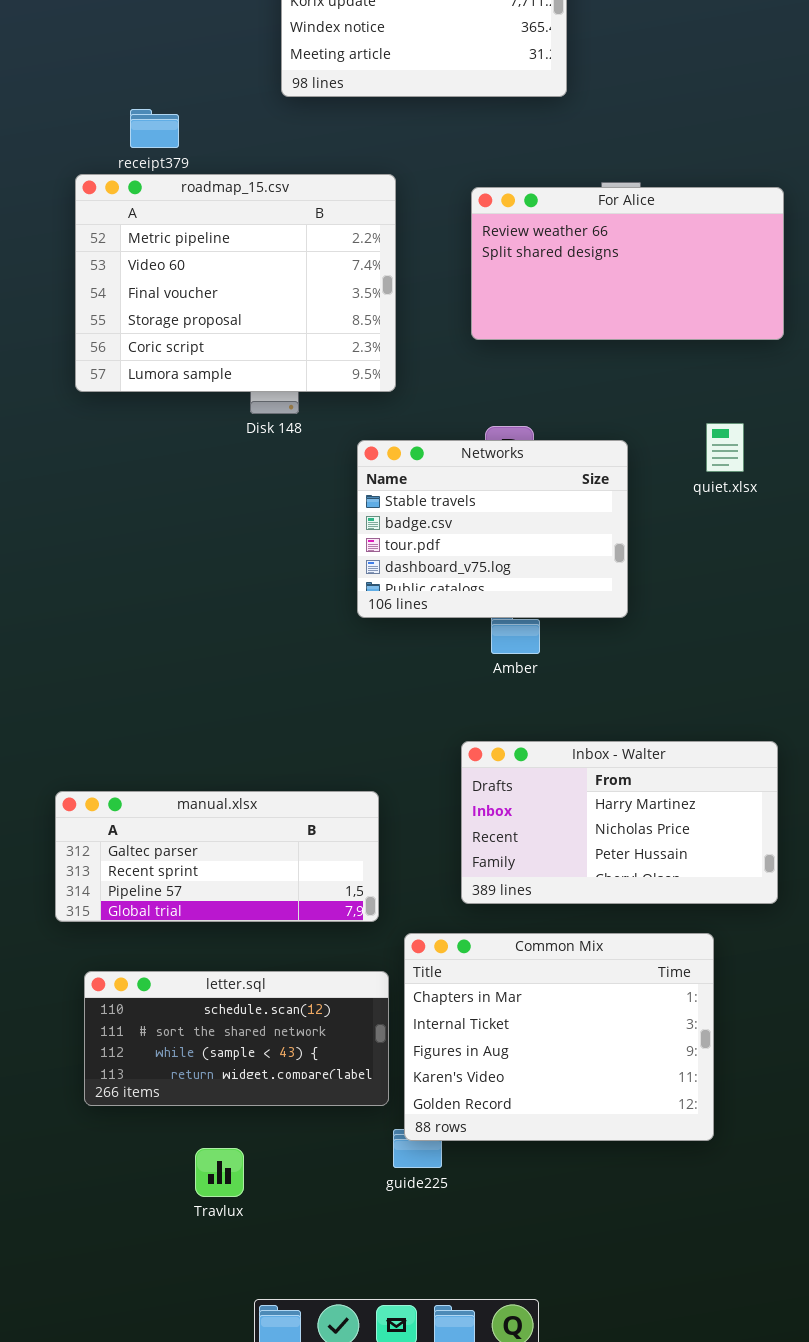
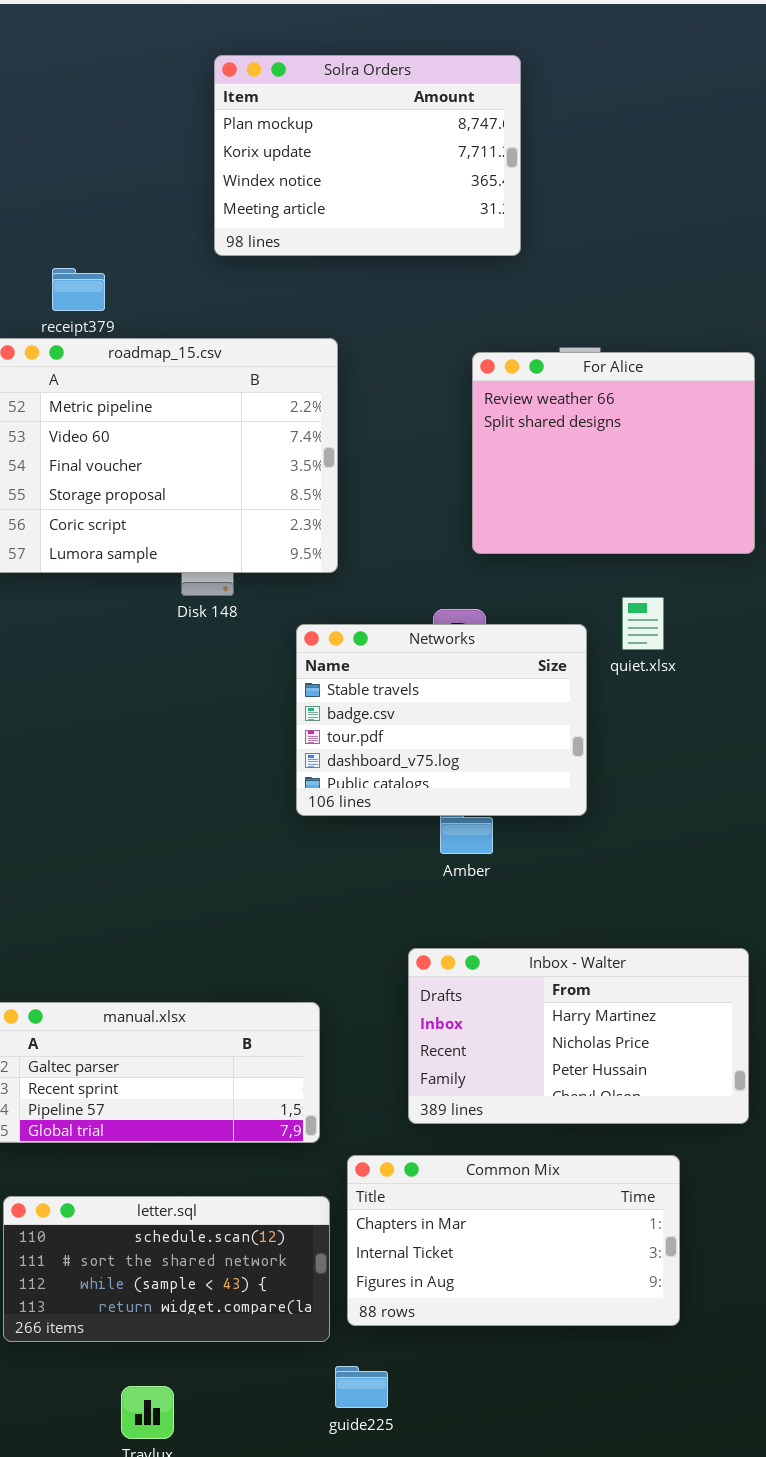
For Alice: [471,187,784,340] -> [472,352,755,554], resized
quiet.xlsx: [706,423,744,472] -> [622,597,664,650], moved
Common Mix: [404,933,714,1141] -> [347,1155,680,1326], resized

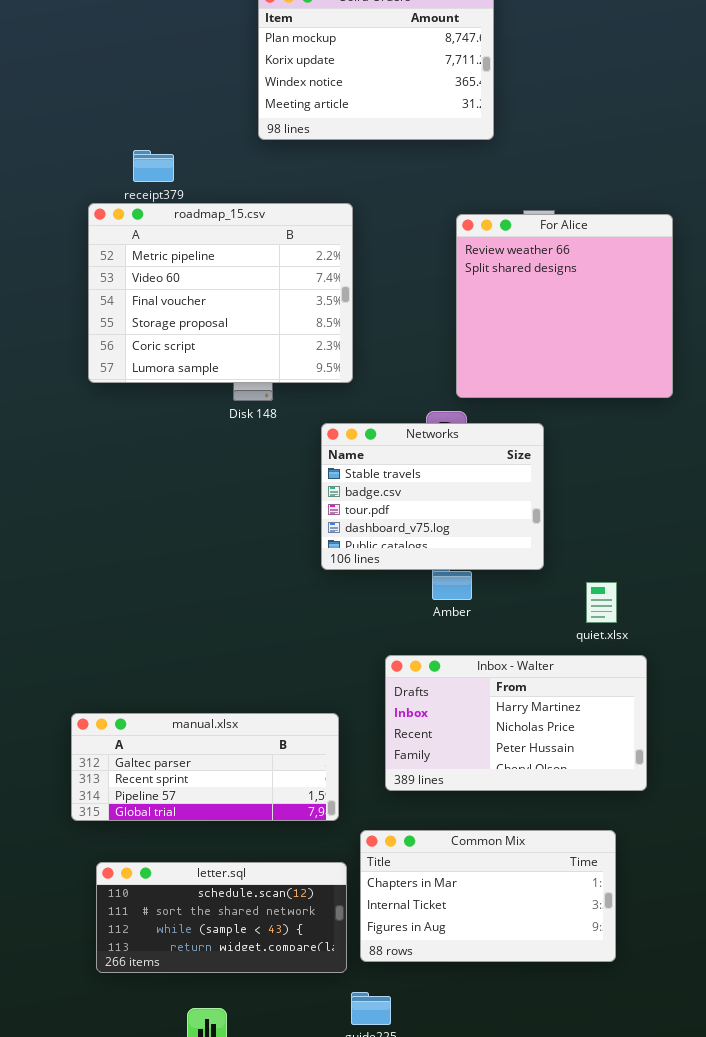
For Alice: [472,352,755,554] -> [456,214,673,398], resized
quiet.xlsx: [622,597,664,650] -> [586,582,617,623], moved
Inbox - Walter: [408,948,749,1124] -> [385,655,647,791], moved

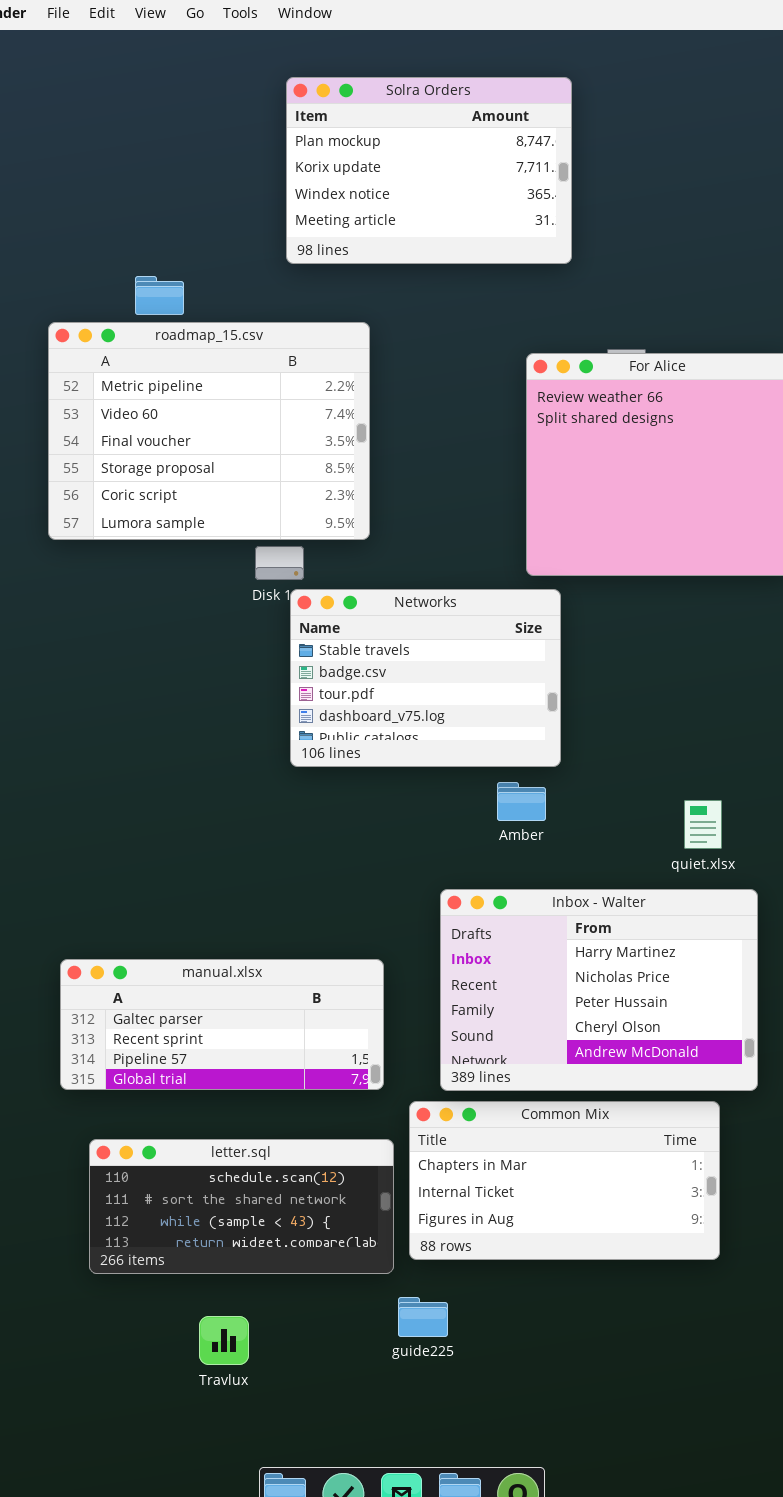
roadmap_15.csv: [88,203,353,383] -> [48,322,370,540], moved
Networks: [321,423,544,570] -> [290,589,561,767], moved
Inbox - Walter: [385,655,647,791] -> [440,889,758,1091], resized

